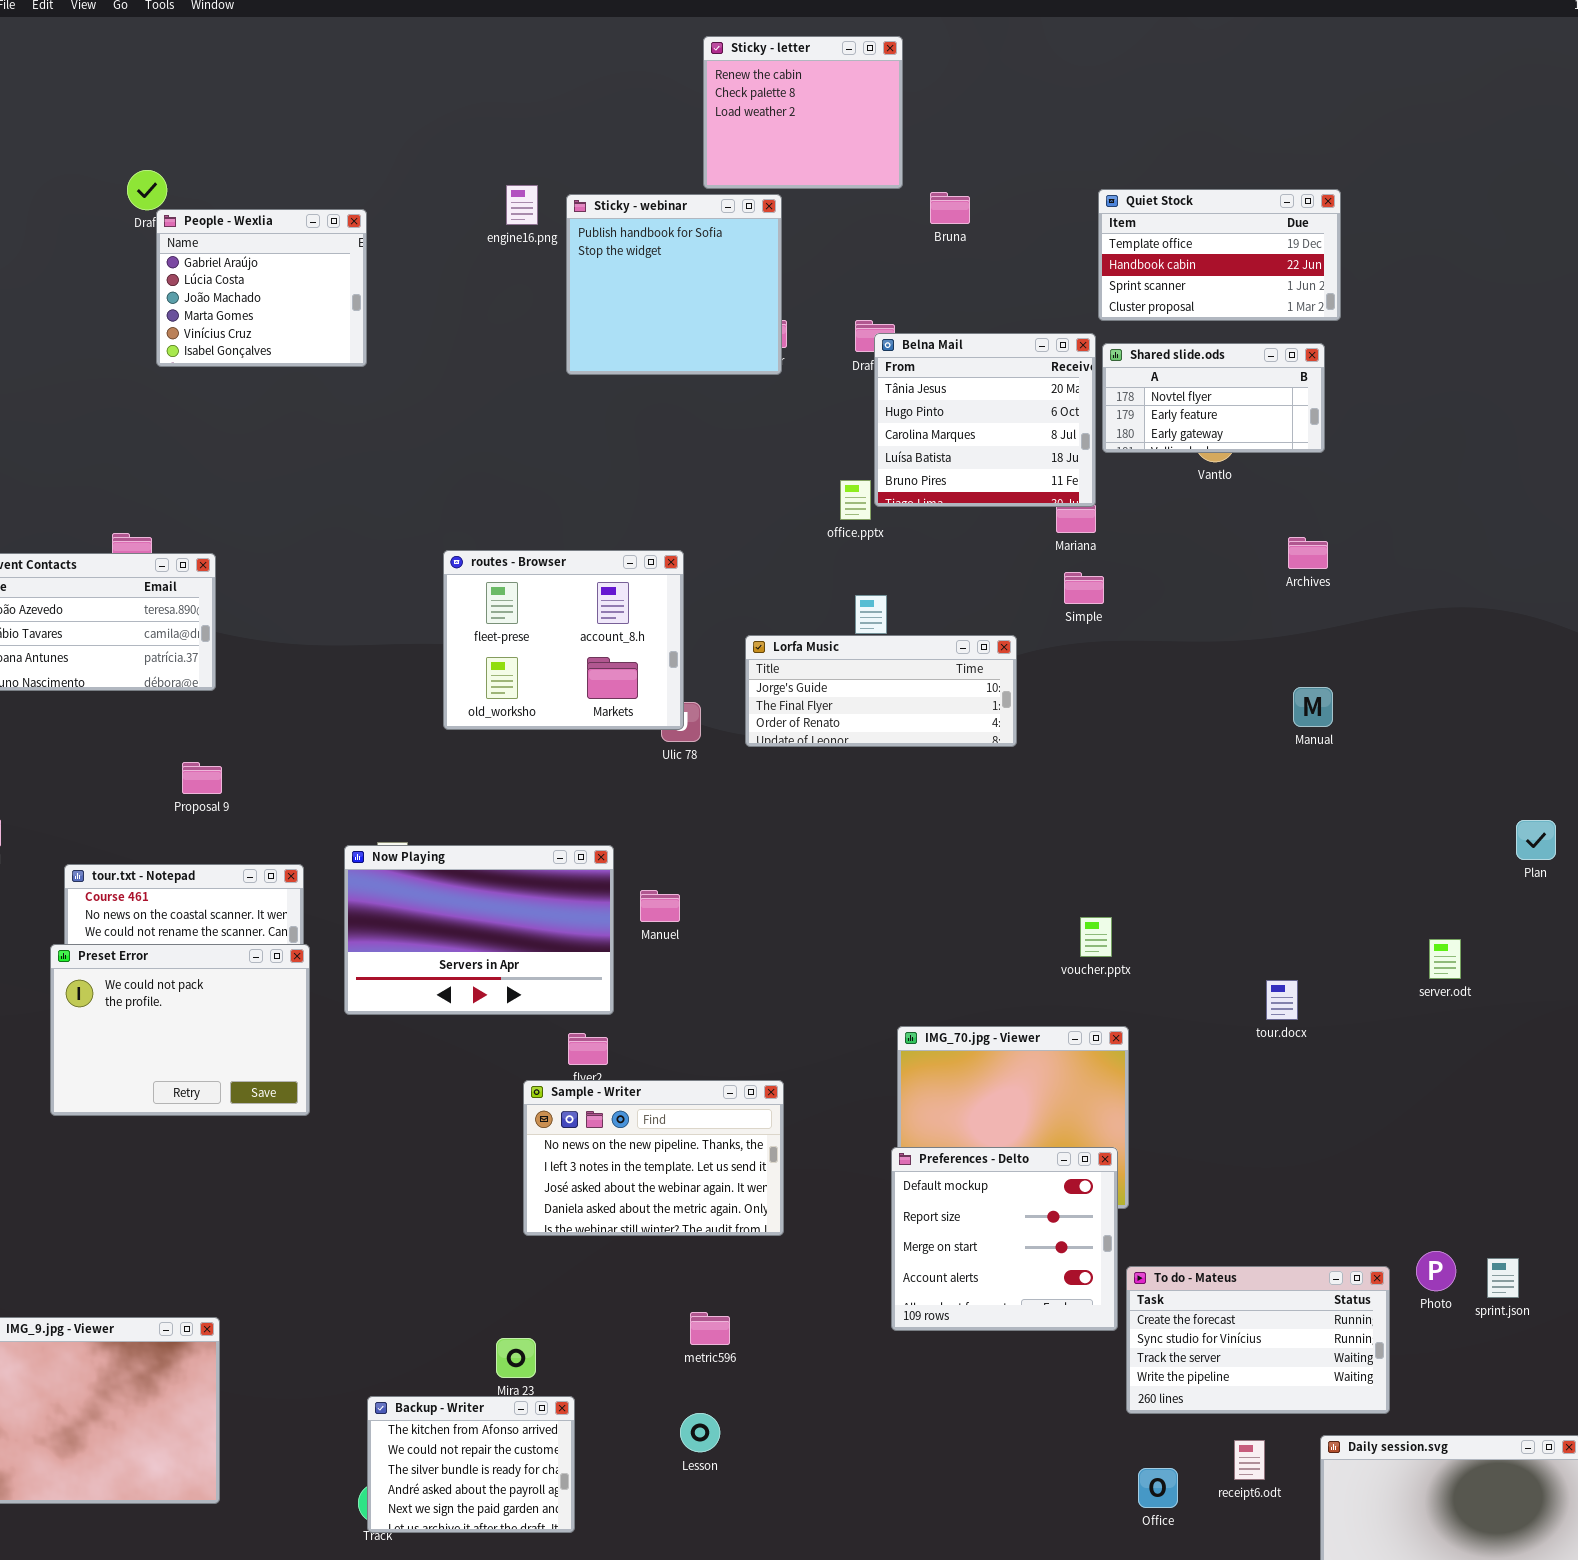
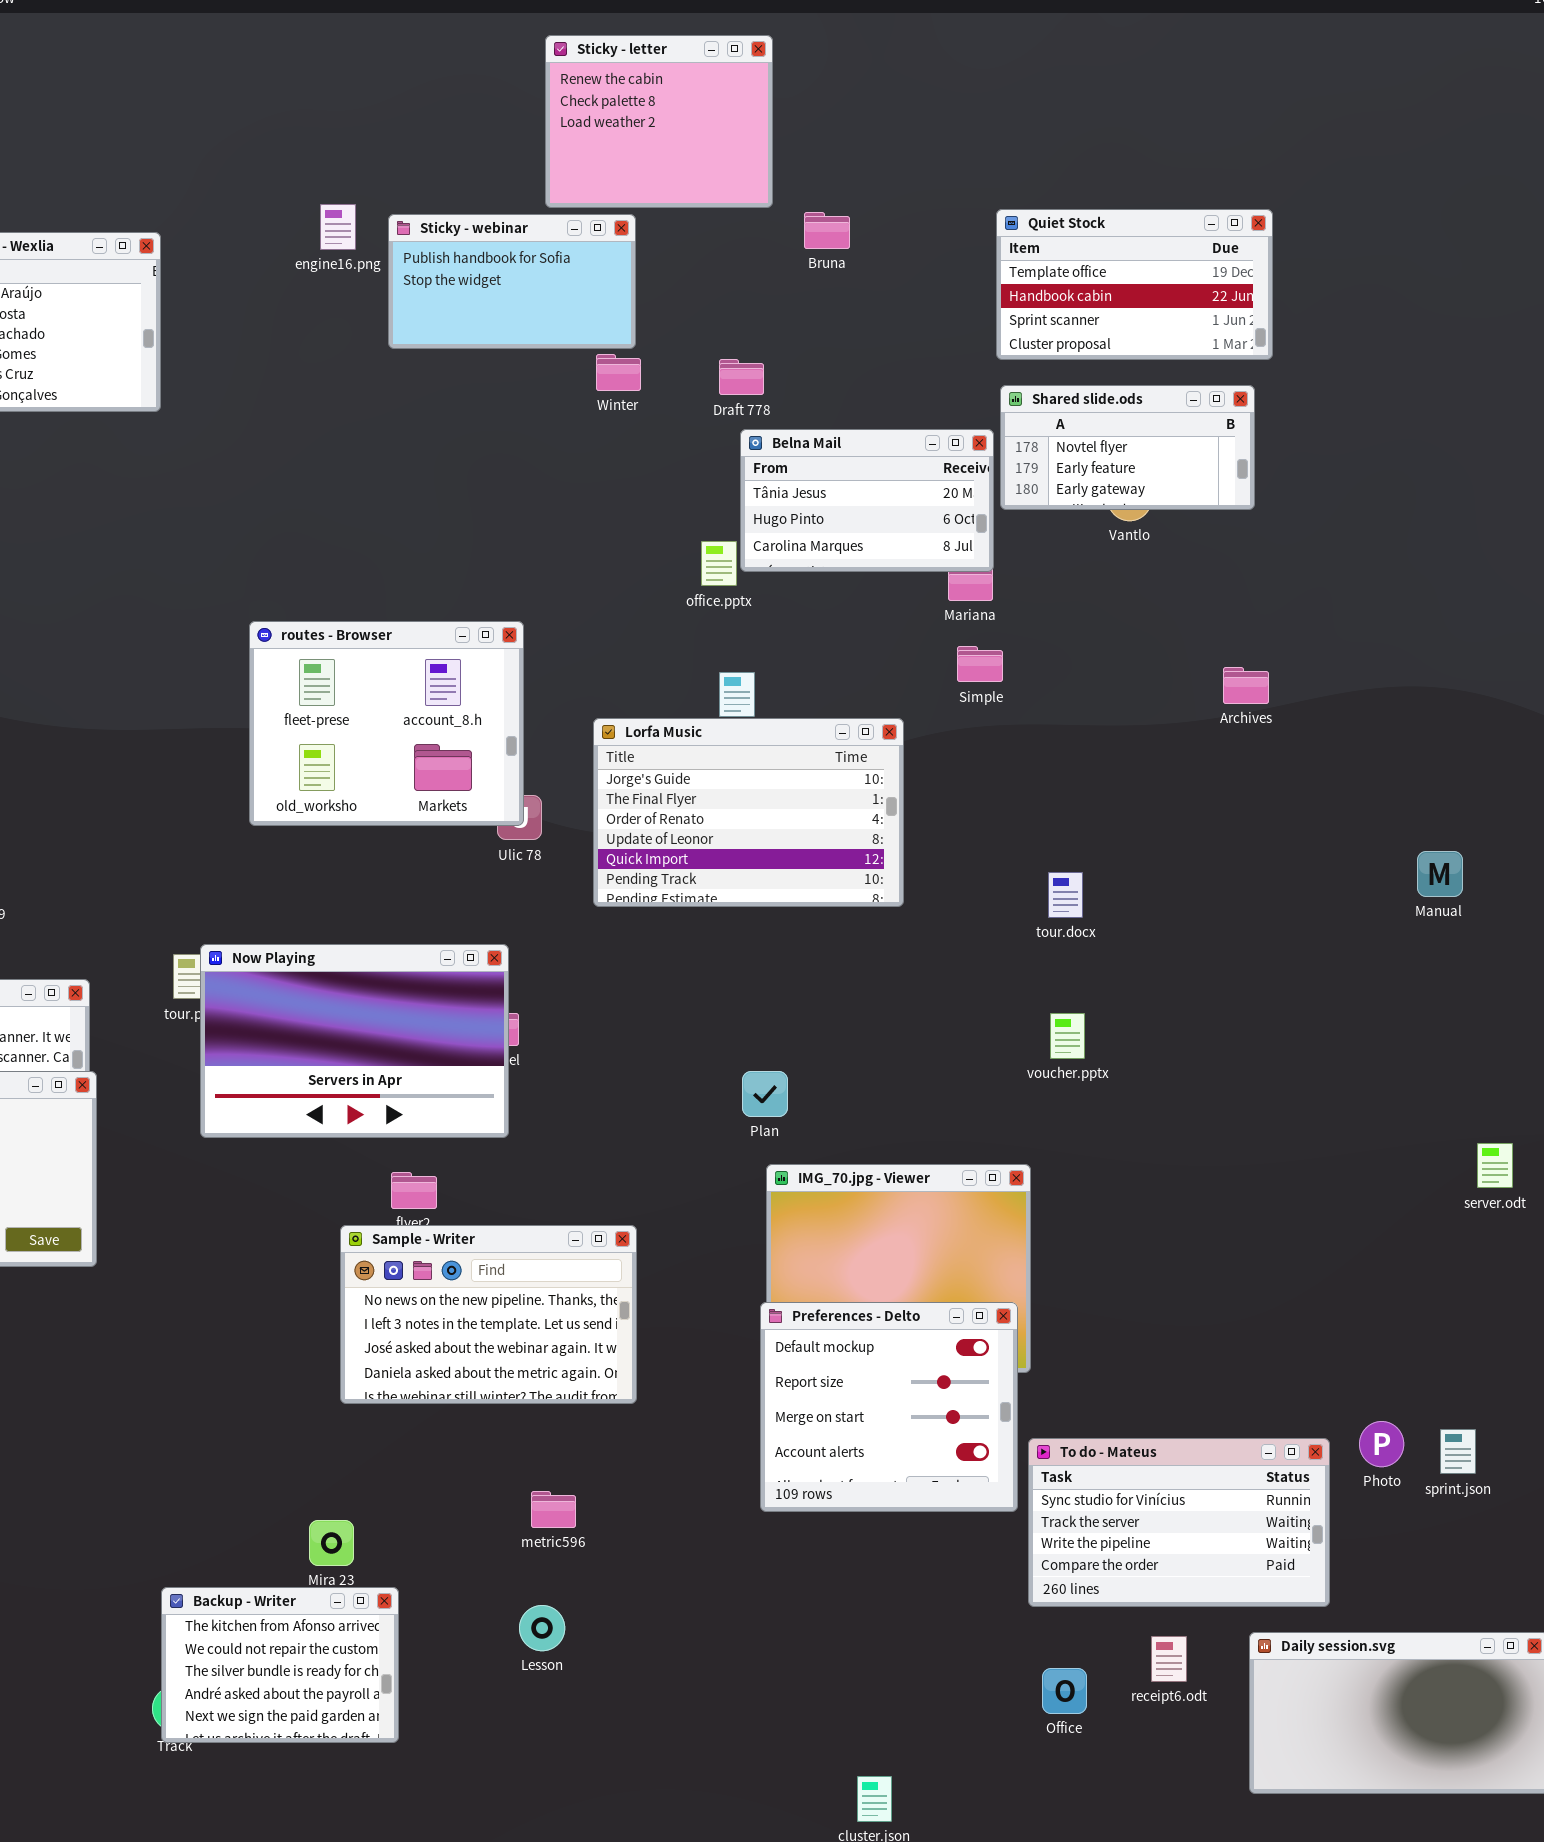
Sticky - webinar: [566,194,782,375] -> [388,214,636,349], resized
Belna Mail: [874,333,1096,507] -> [740,429,994,572], resized
Archives: [1288,537,1328,569] -> [1223,667,1269,704], moved
Lorfa Music: [745,635,1017,747] -> [593,718,904,907], resized
Manual: [1293,687,1333,727] -> [1417,851,1463,897], moved
Plan: [1516,820,1556,860] -> [742,1071,788,1117], moved
Now Playing: [344,845,614,1015] -> [200,944,509,1138], moved
voucher.pptx: [1080,917,1112,957] -> [1050,1013,1085,1059], moved
server.odt: [1429,939,1461,979] -> [1477,1143,1513,1188], moved
tour.docx: [1266,980,1298,1020] -> [1048,872,1083,918], moved
To do - Mateus: [1126,1266,1390,1414] -> [1028,1438,1330,1607], scrolled down 1 row

